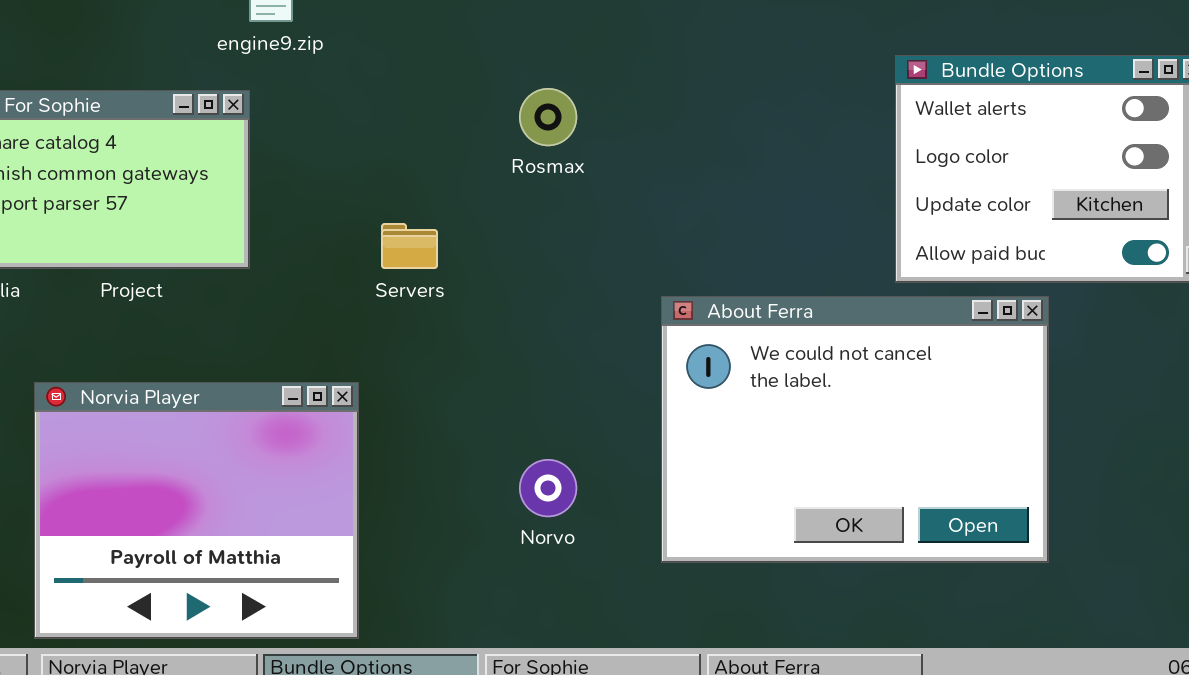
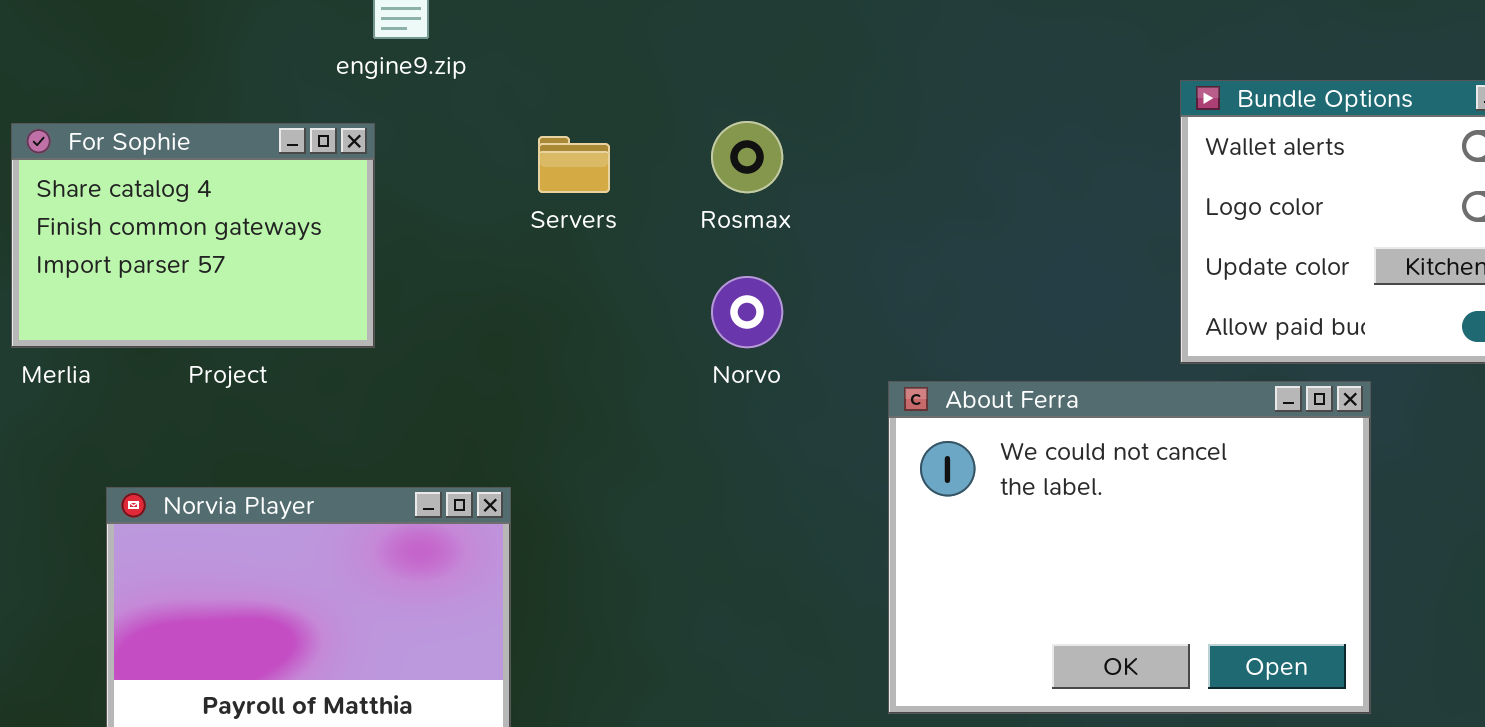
Servers: [381,223,438,269] -> [538,136,610,193], moved
Norvo: [519,459,577,517] -> [711,276,783,348], moved

